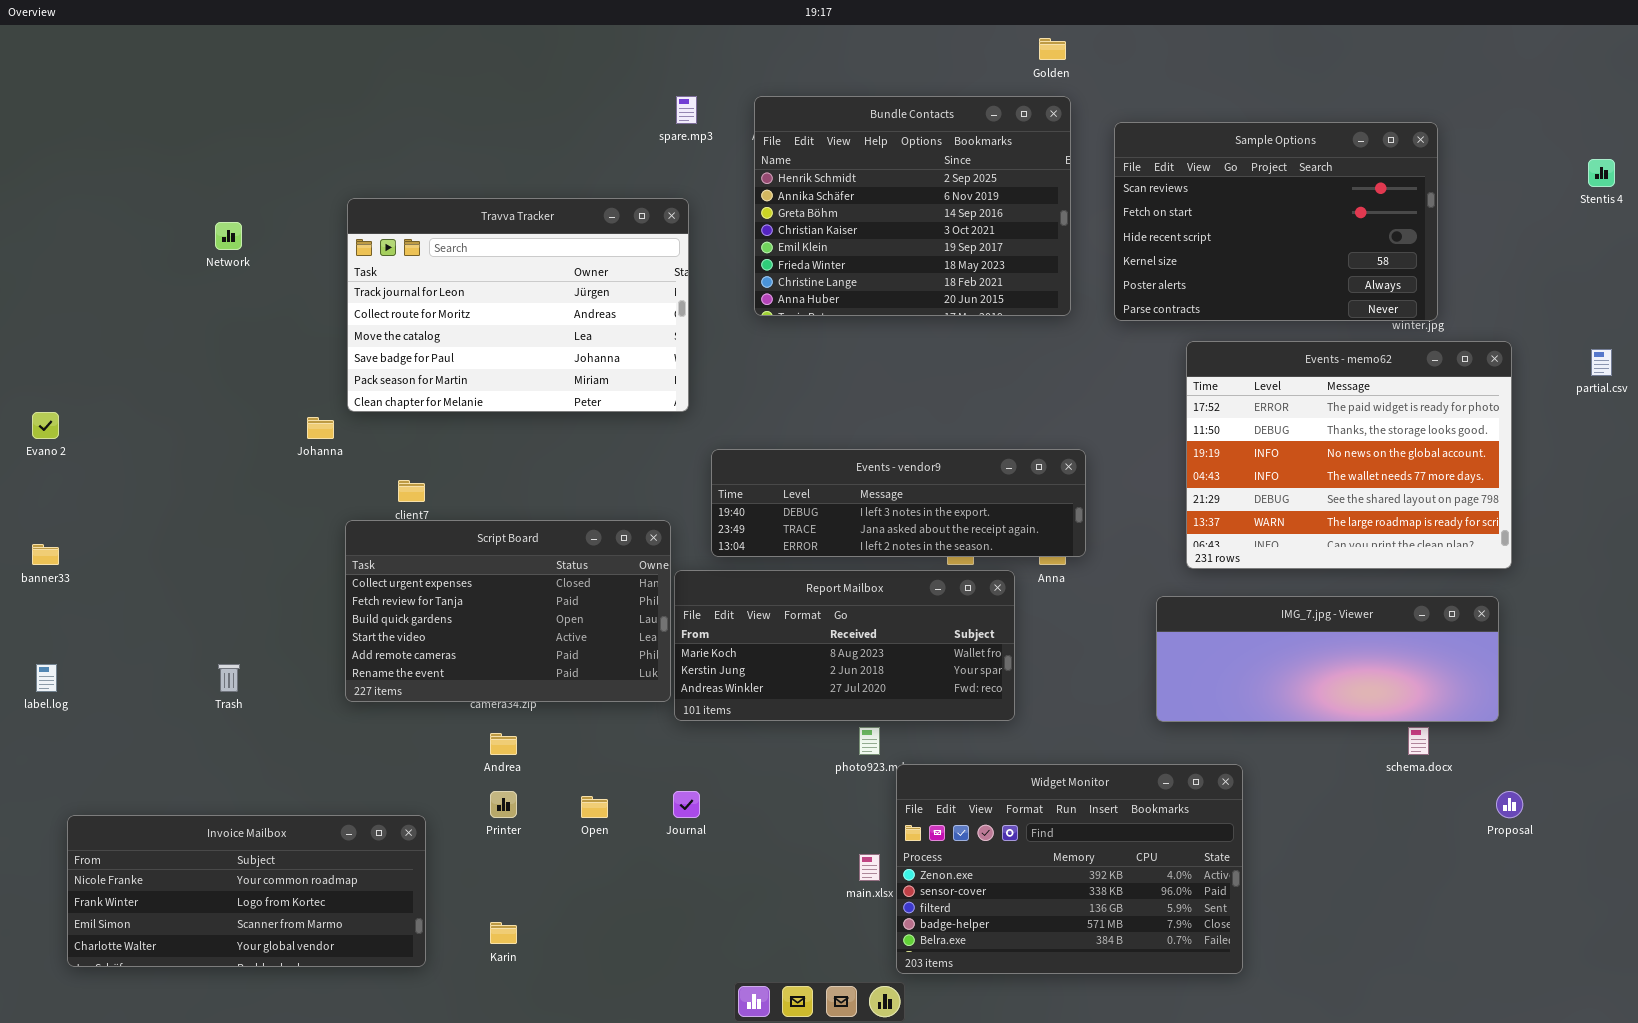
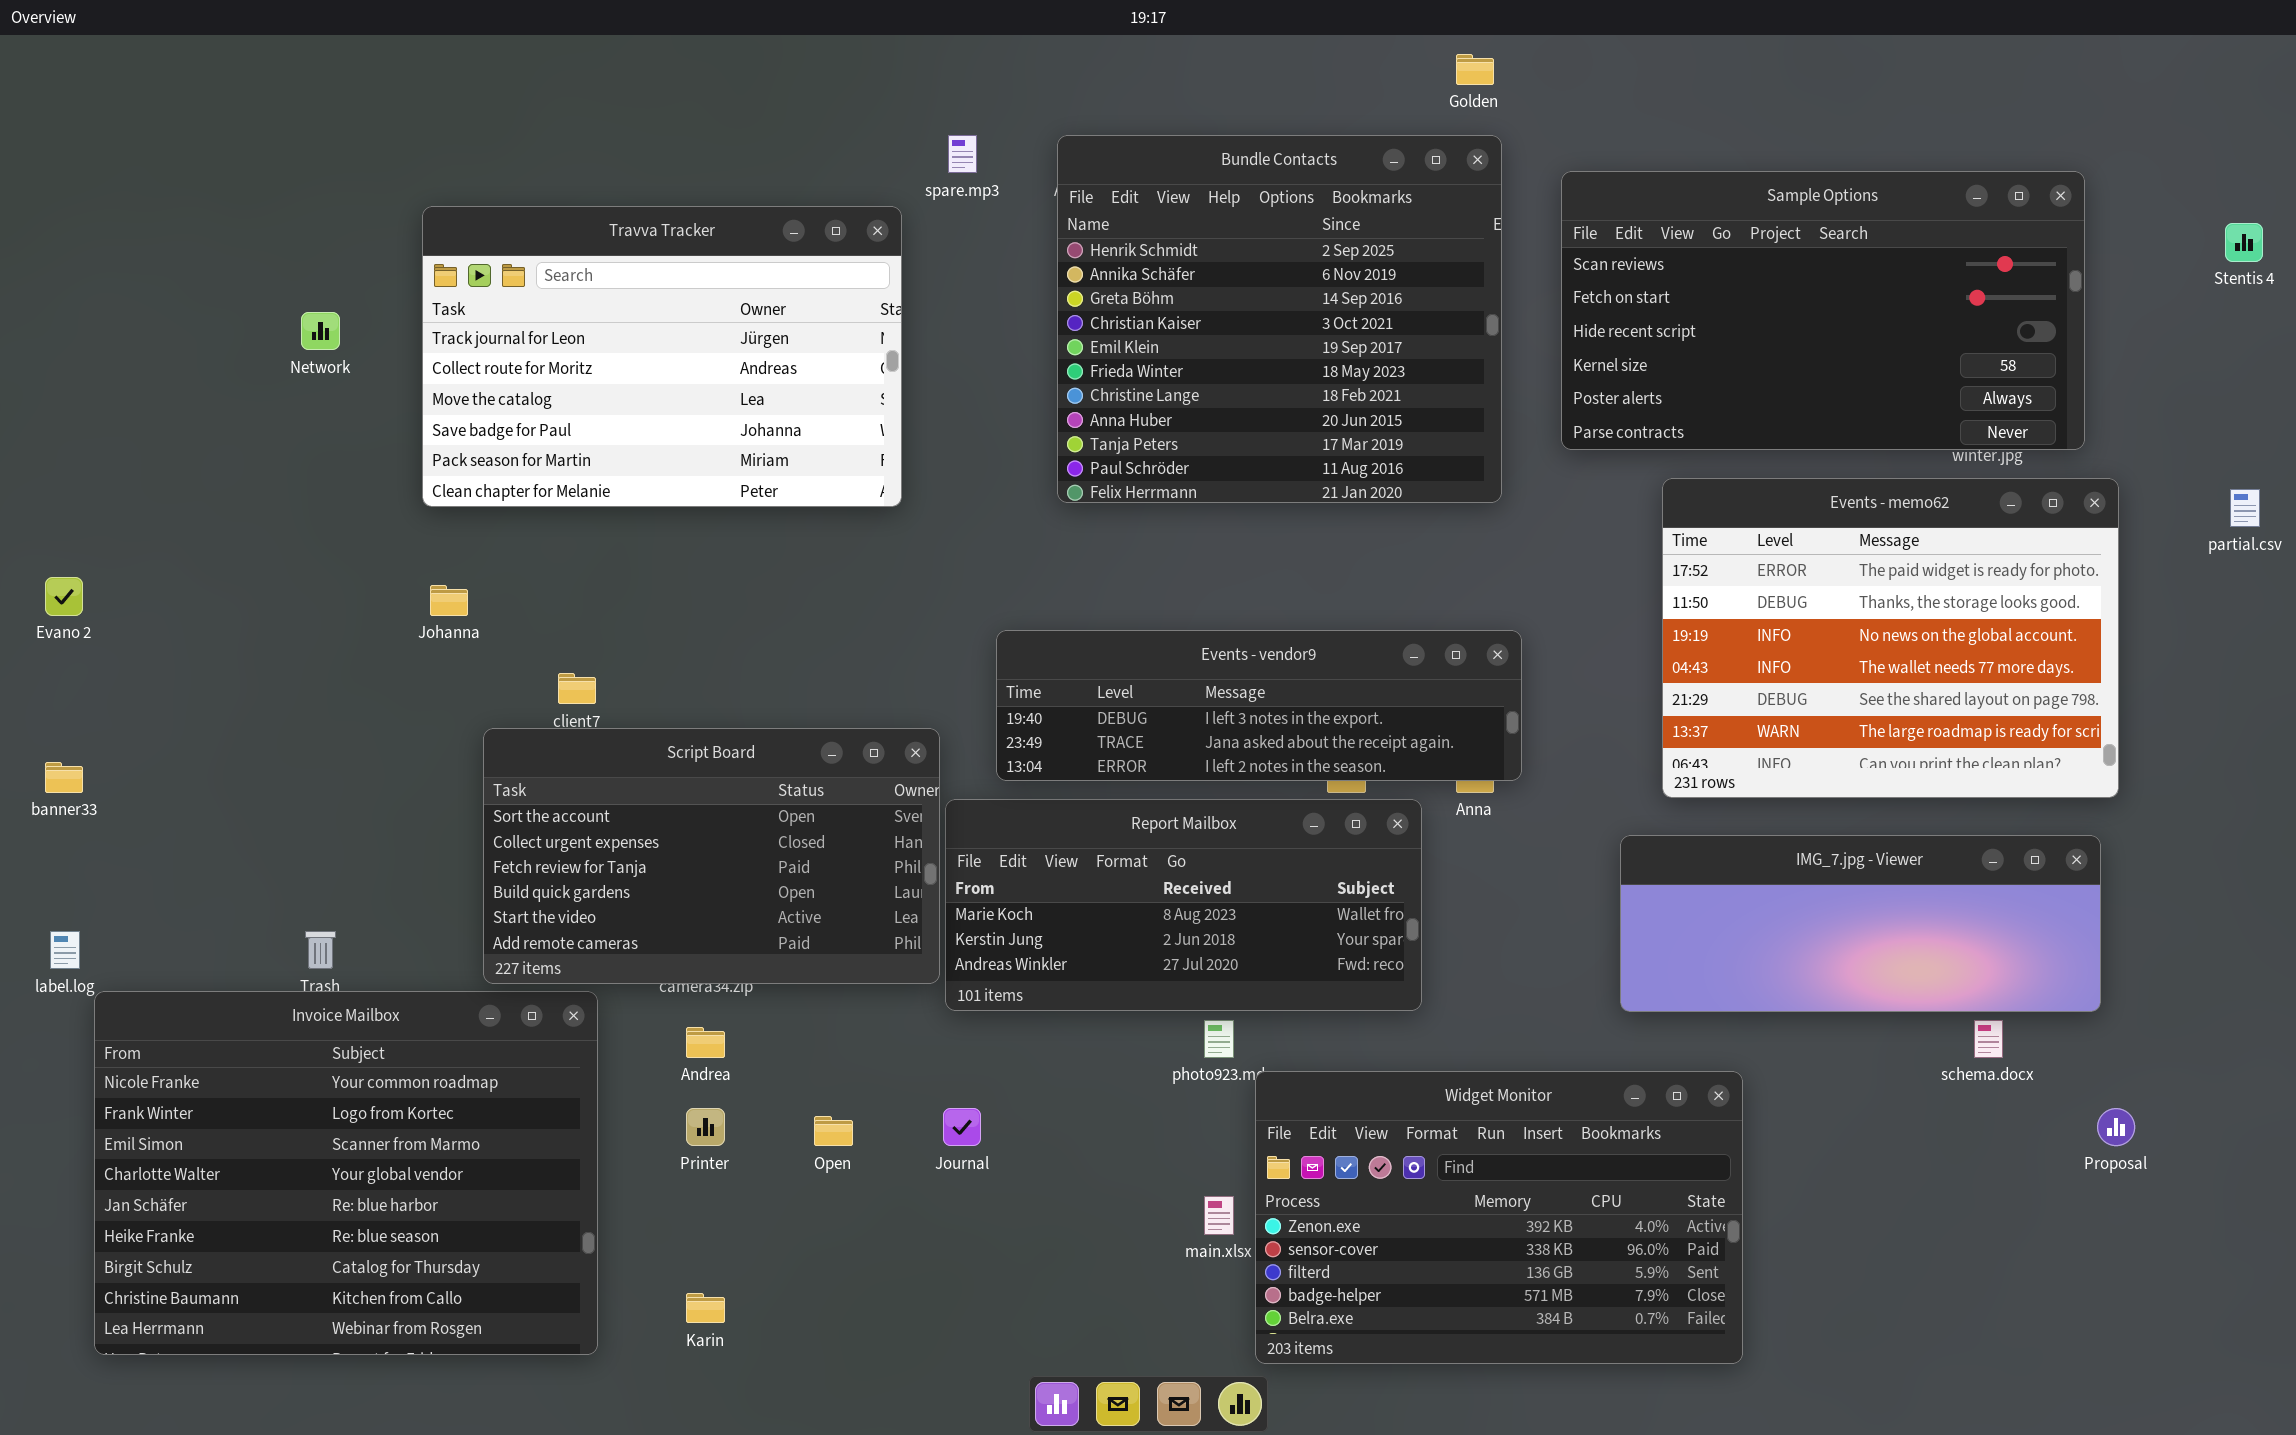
Bundle Contacts: [754,96,1071,316] -> [1057,135,1502,503], resized
Sample Options: [1114,122,1438,321] -> [1561,171,2085,450], resized
Travva Tracker: [347,198,689,412] -> [422,206,902,507], moved
Script Board: [345,520,671,702] -> [483,728,940,984], scrolled up 1 row
Invoice Mailbox: [67,815,426,967] -> [94,991,598,1355], resized

